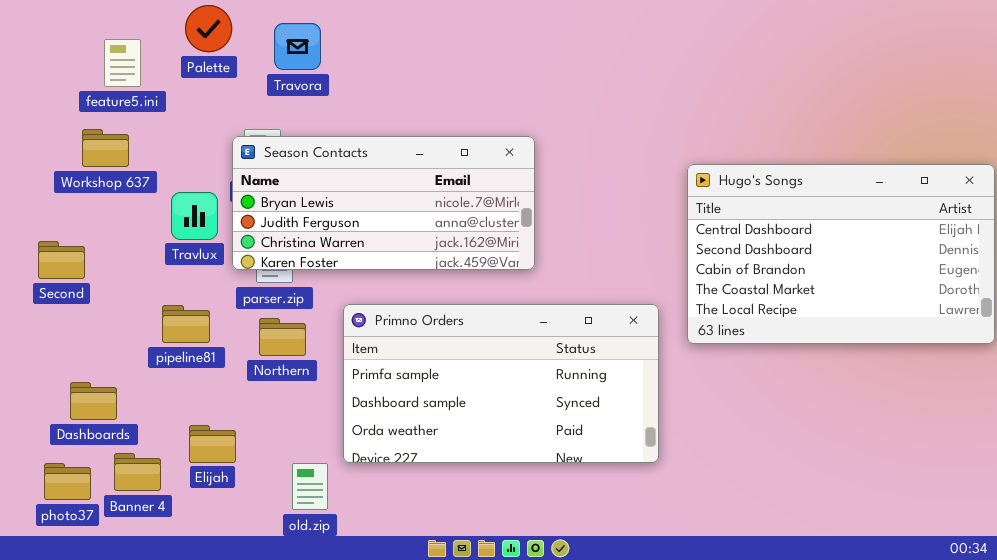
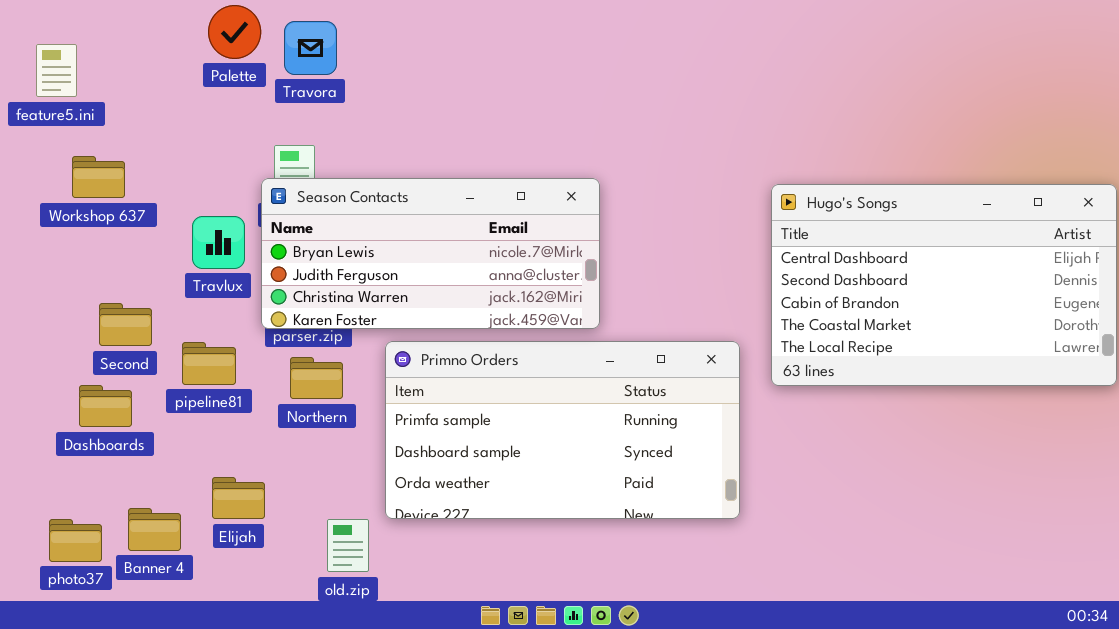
Travora: [274,23,321,70] -> [284,21,337,75], moved
feature5.ini: [104,39,141,87] -> [36,44,77,97], moved
Workshop 637: [82,129,129,167] -> [72,156,125,198], moved
Season Contacts: [232,136,535,270] -> [261,178,600,329], moved
Second: [38,241,85,279] -> [99,303,152,346], moved
Dashboards: [70,382,117,420] -> [79,385,132,427], moved

